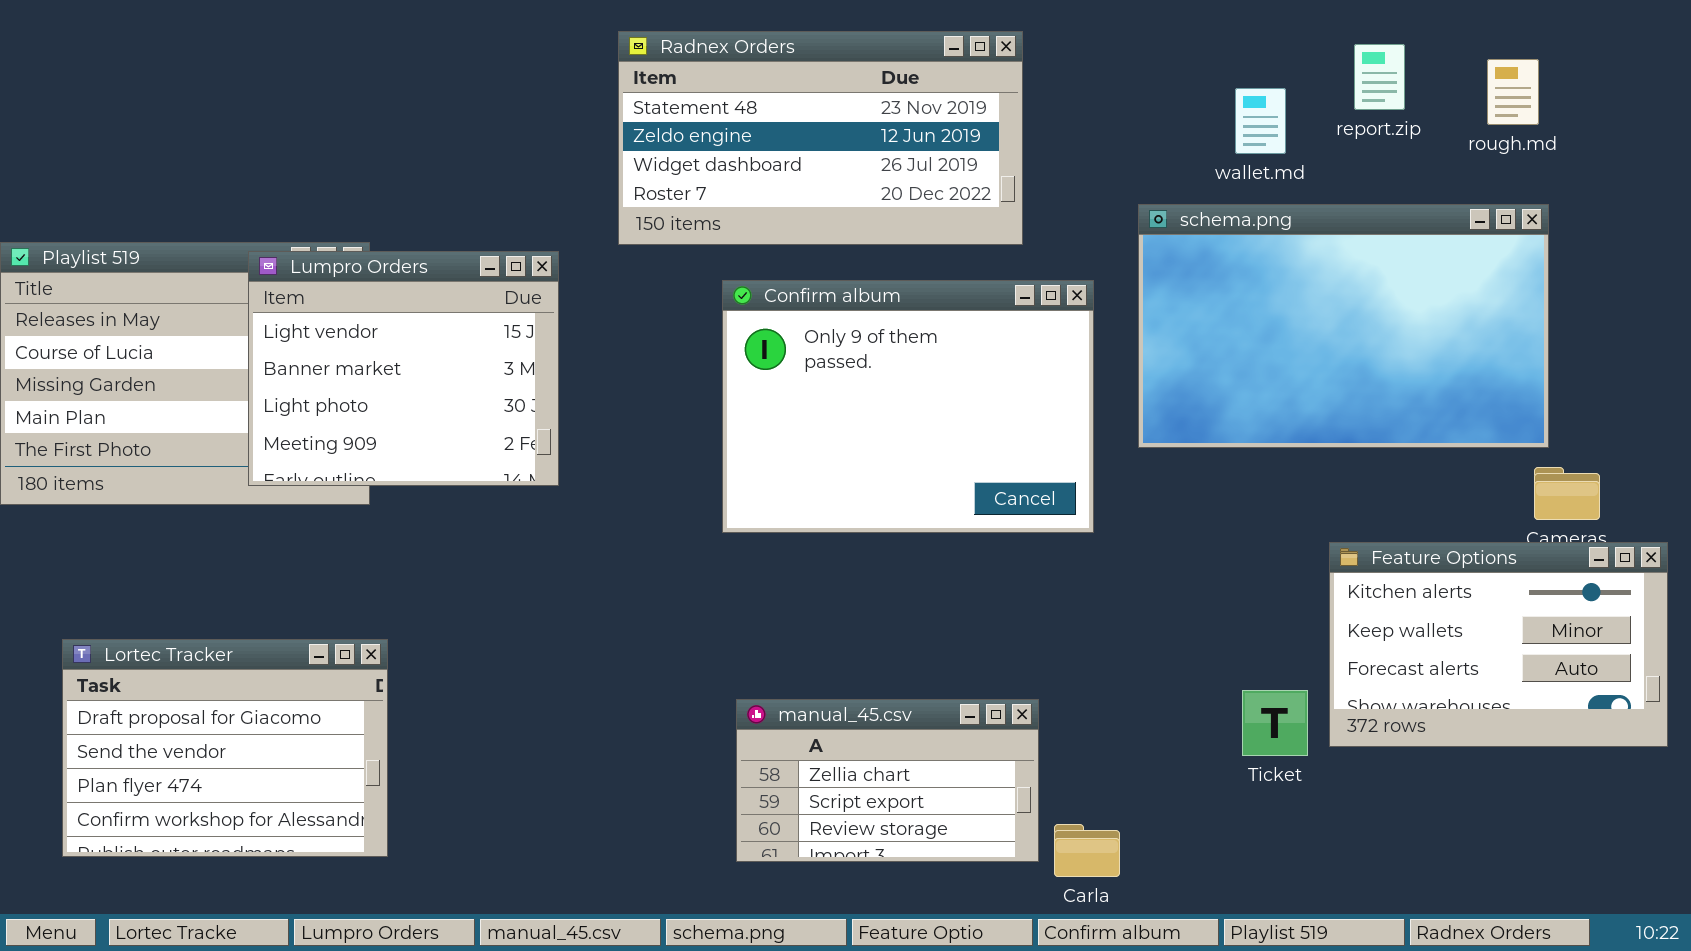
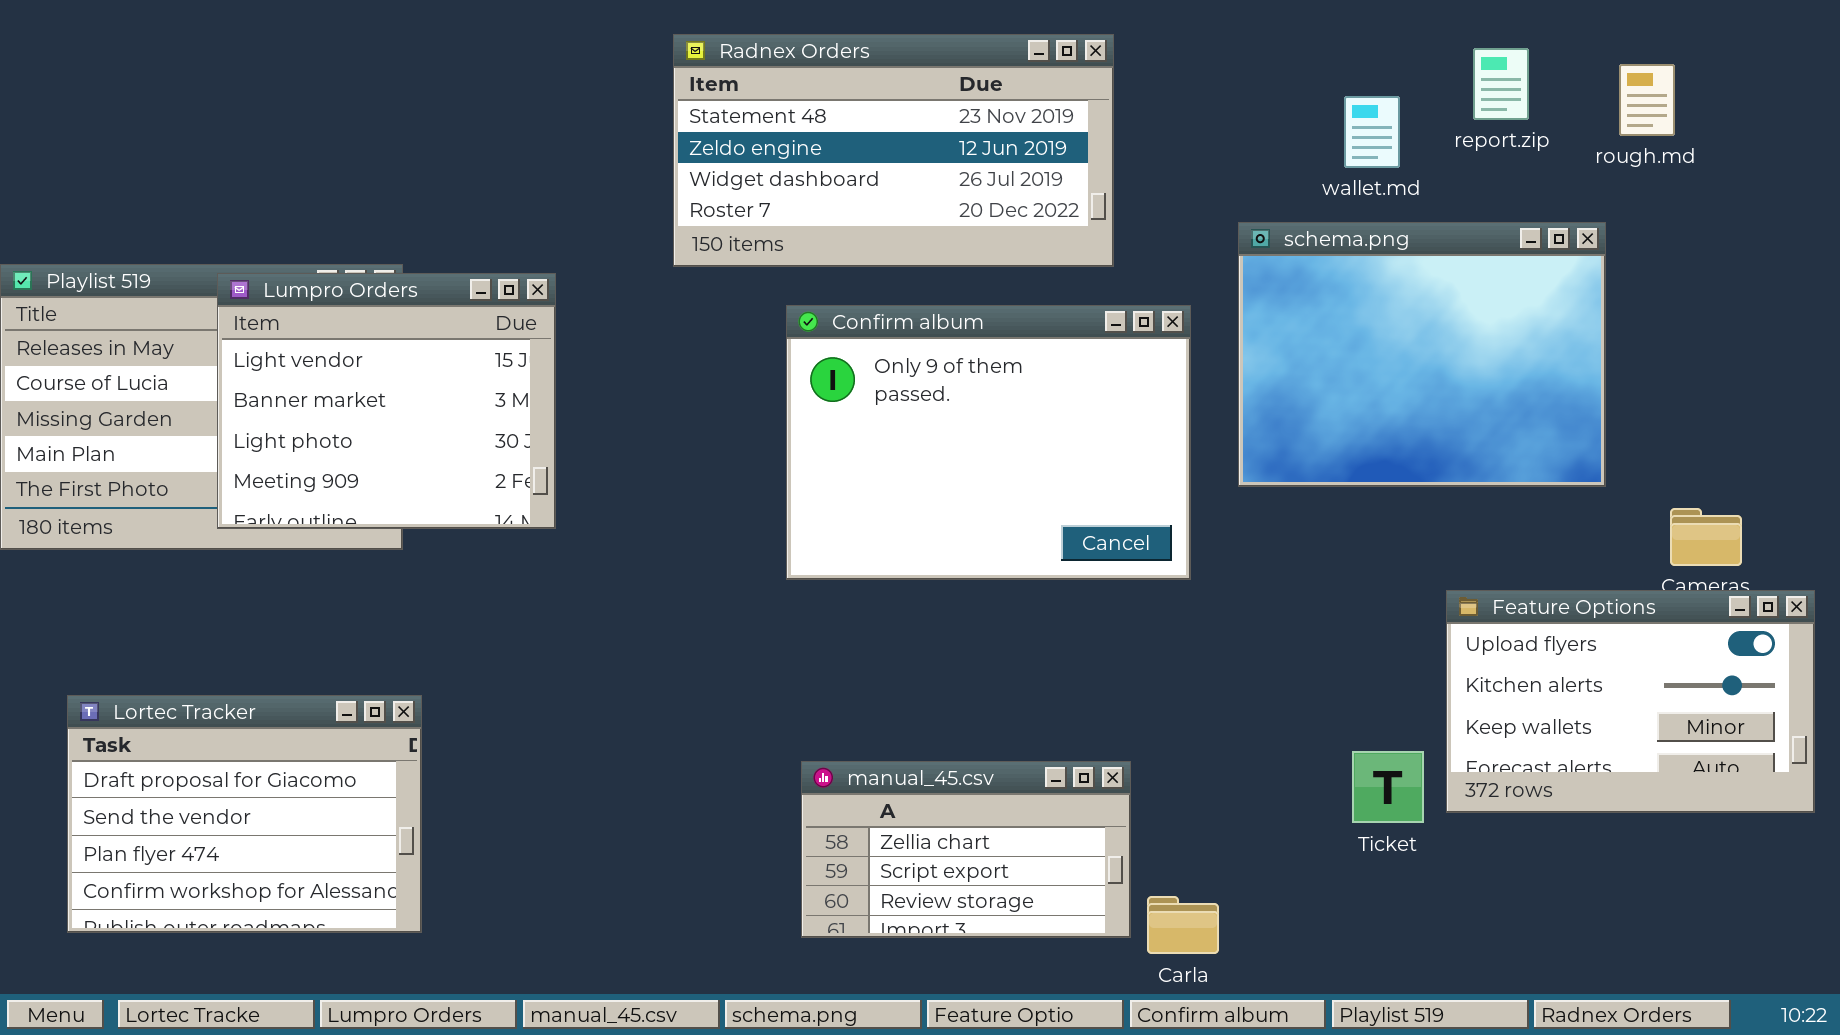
schema.png: [1138,204,1549,448] -> [1238,222,1606,487], resized
Lumpro Orders: [248,251,559,486] -> [217,273,556,529], moved
Feature Options: [1329,542,1668,747] -> [1446,590,1815,813], scrolled up 1 row

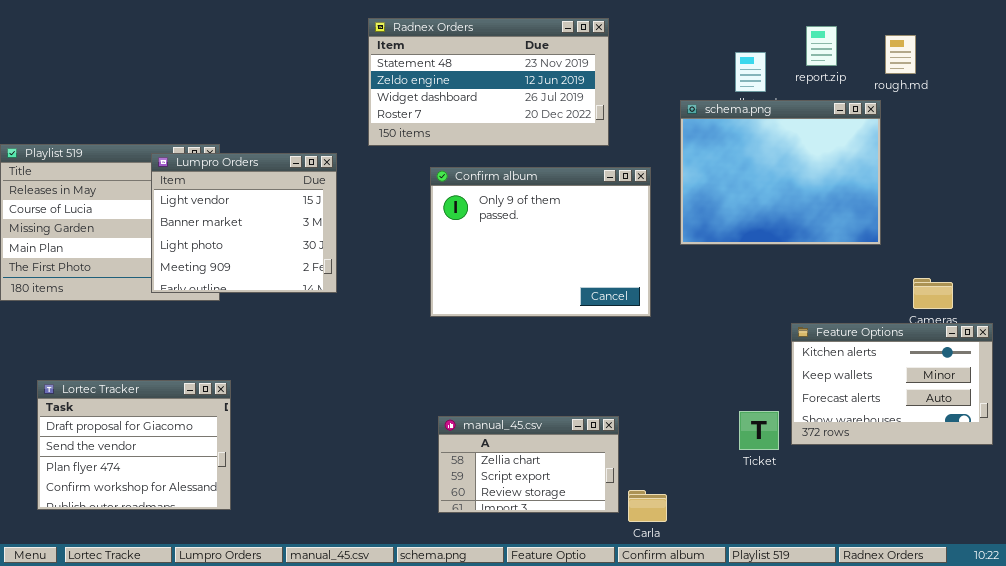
schema.png: [1238,222,1606,487] -> [680,100,881,245], moved
Lumpro Orders: [217,273,556,529] -> [151,153,337,293], moved
Feature Options: [1446,590,1815,813] -> [791,323,993,445], scrolled down 1 row

